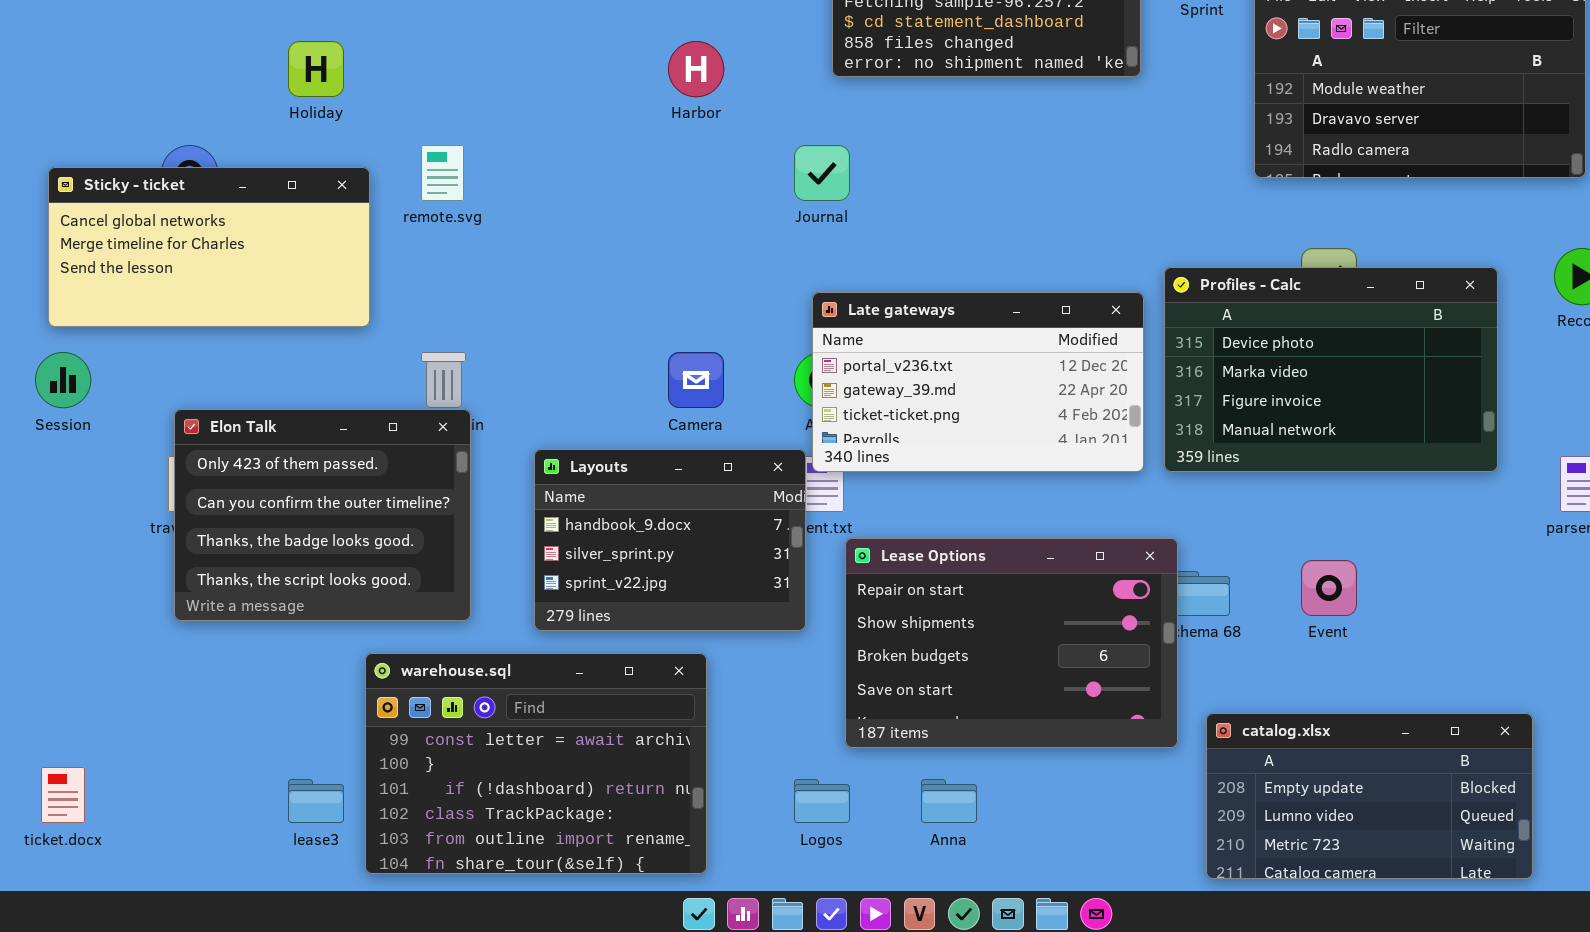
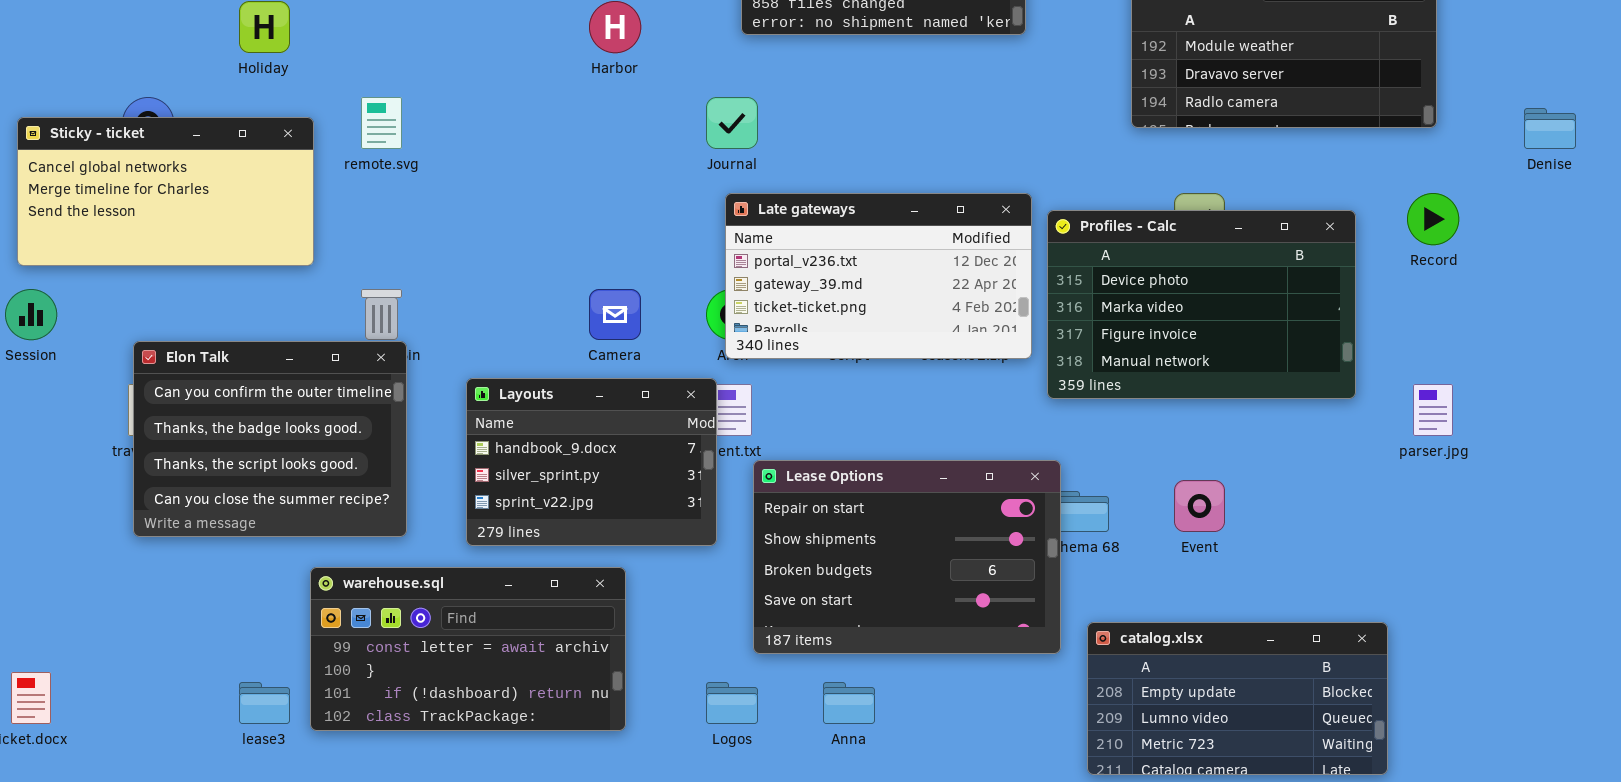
Late gateways: [812,292,1144,472] -> [725,193,1032,359], moved
Elon Talk: [174,409,471,621] -> [133,341,407,537], scrolled down 1 row
warehouse.sql: [365,653,707,874] -> [310,567,626,731], resized

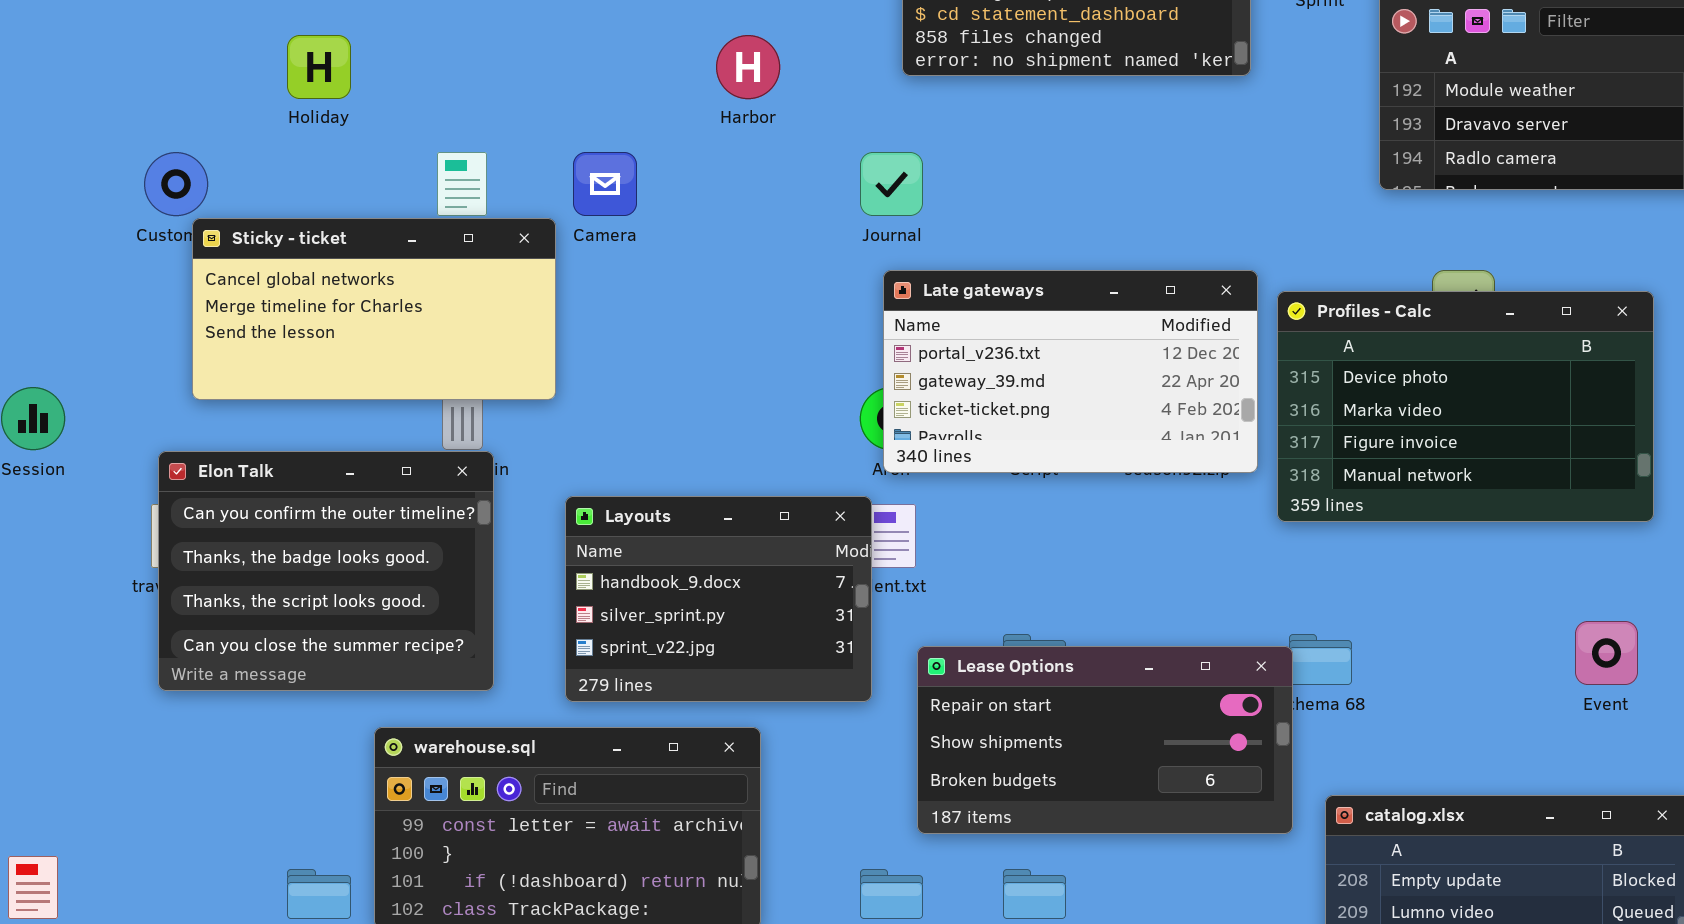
Sticky - ticket: [17,117,314,266] -> [192,218,556,400], moved
Camera: [589,289,641,340] -> [573,152,637,216], moved
Lease Options: [753,460,1061,654] -> [917,646,1293,834], resized
Event: [1174,480,1225,532] -> [1575,621,1638,685], moved

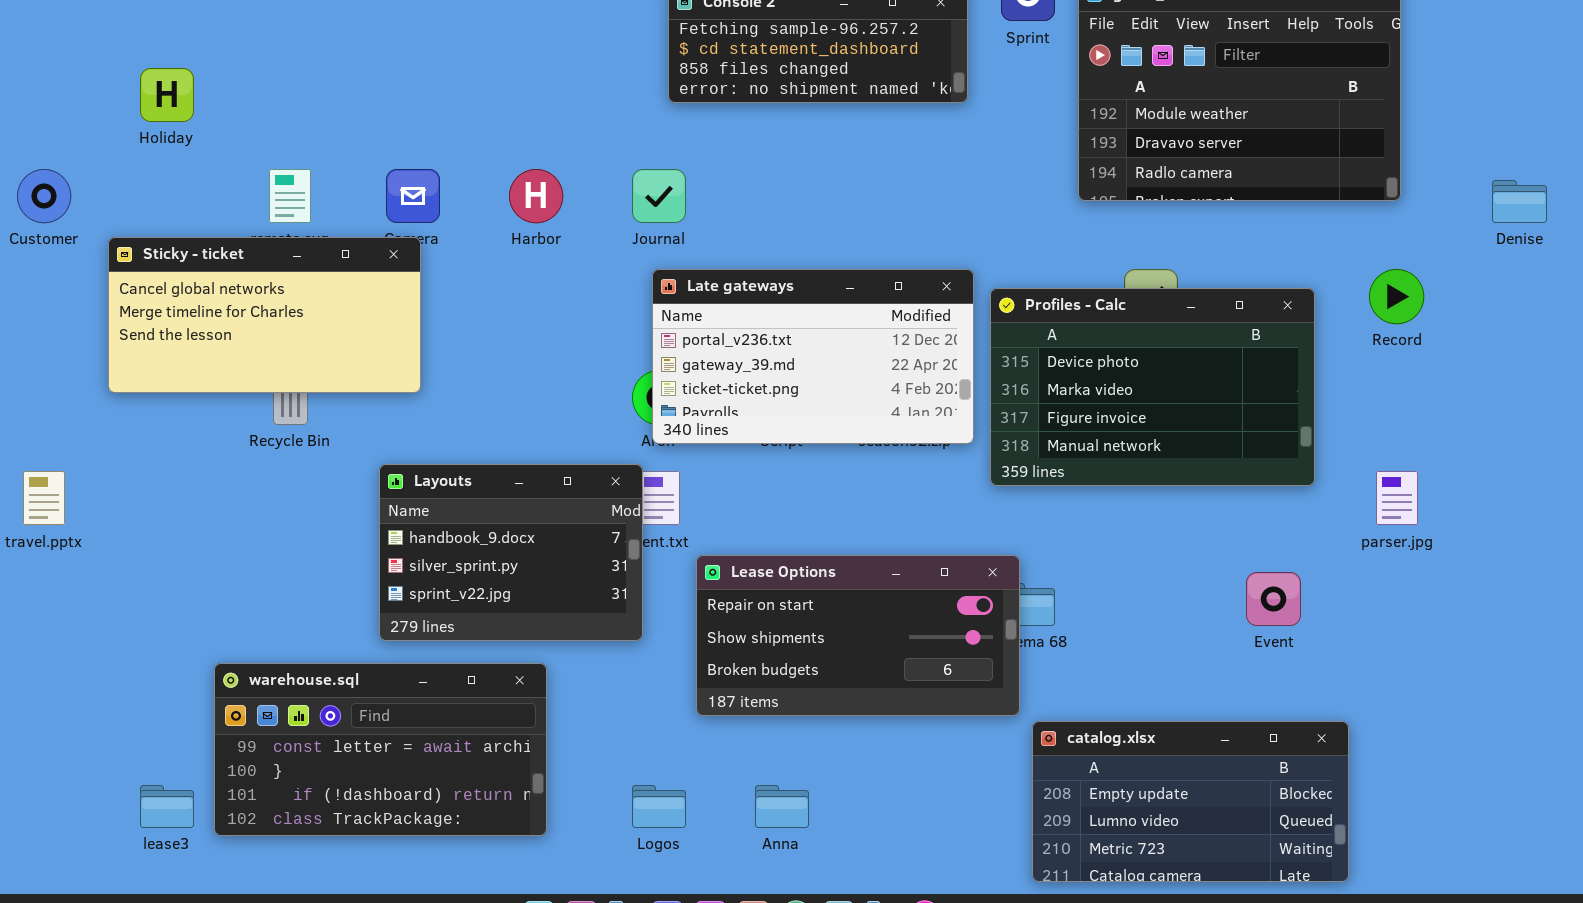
Harbor: [716,35,780,99] -> [509,169,563,223], moved
Sticky - ticket: [192,218,556,400] -> [108,237,421,393], moved
Elon Talk: [158,451,494,691] -> none, closed
Lease Options: [917,646,1293,834] -> [696,555,1020,716], moved

